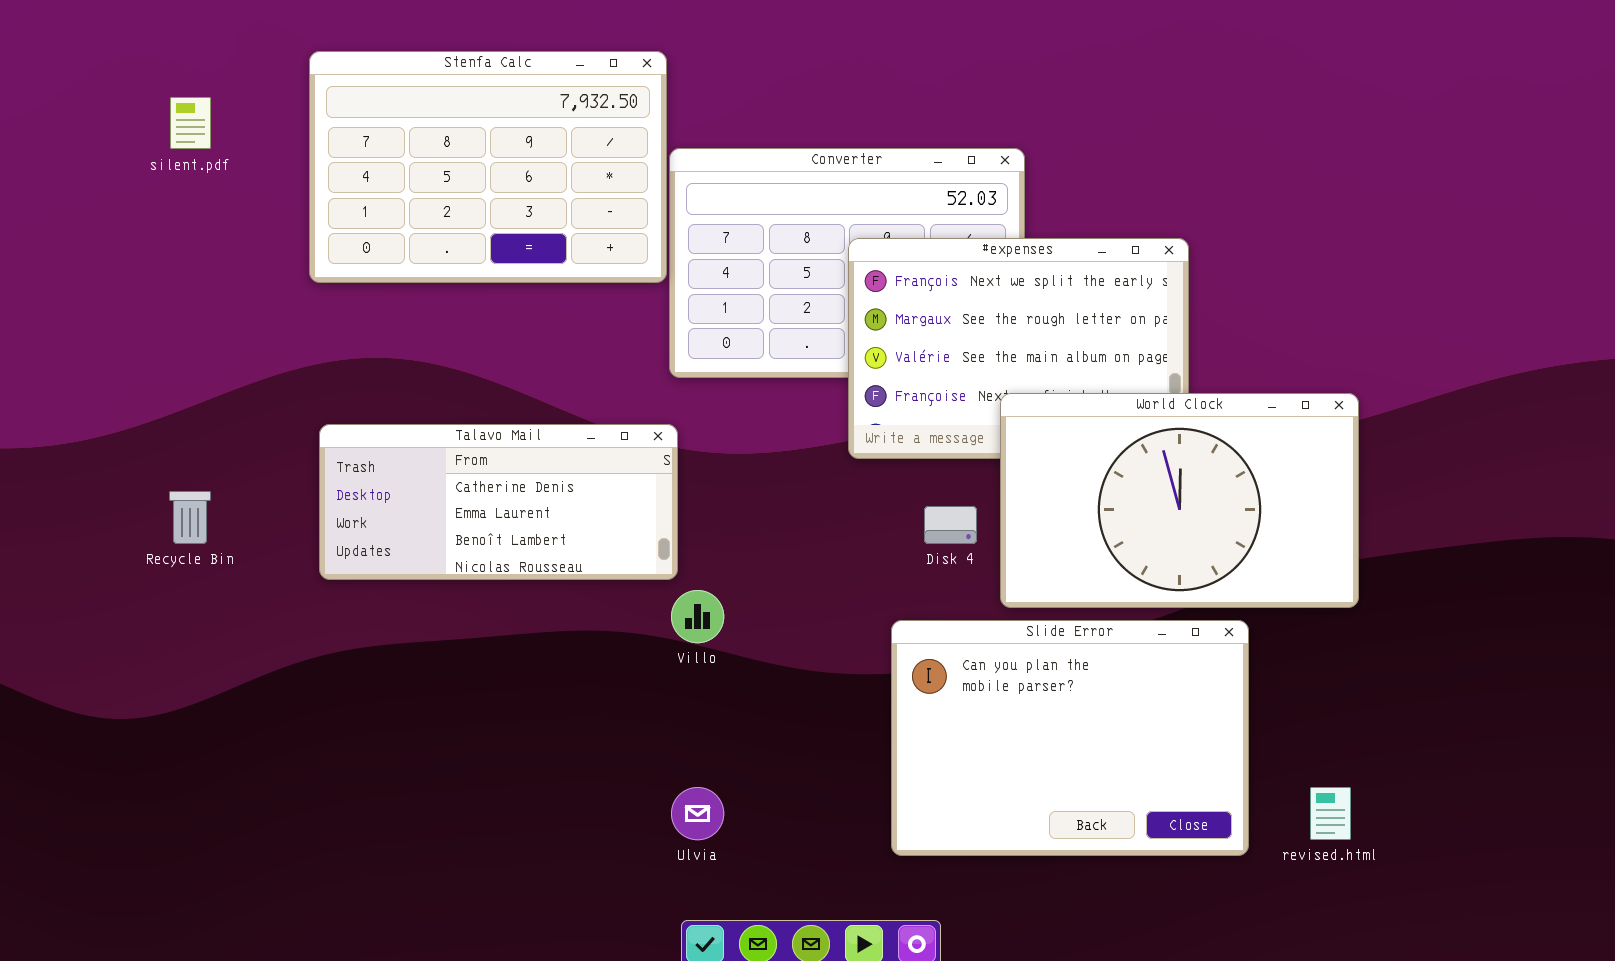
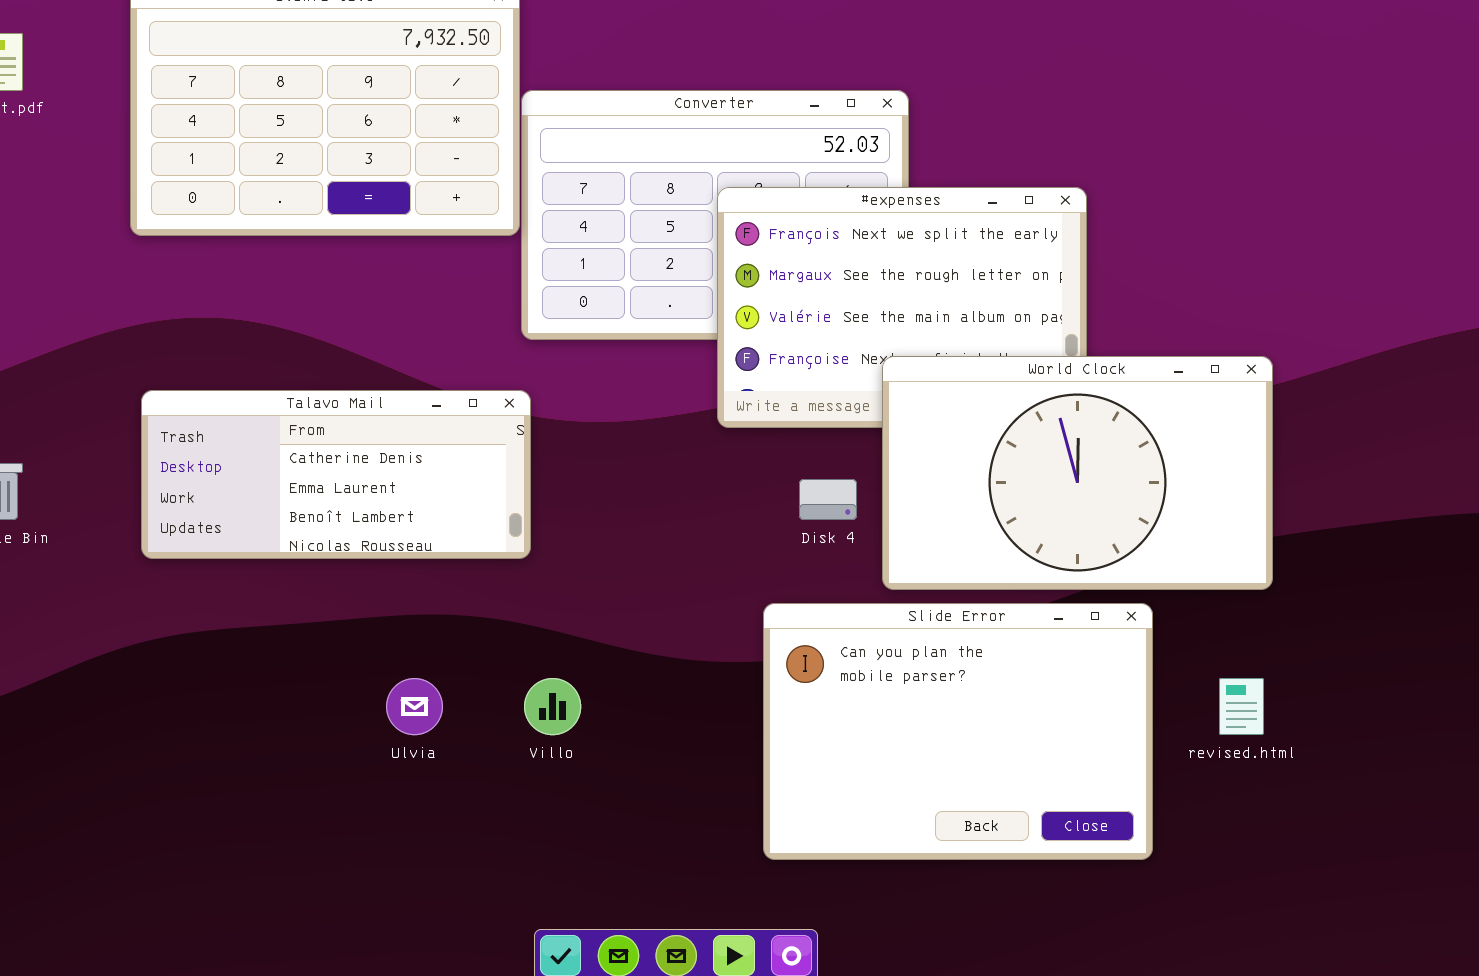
Villo: [671,590,724,643] -> [524,678,581,735], moved
Ulvia: [671,787,724,840] -> [386,678,443,735], moved
revised.html: [1310,787,1351,840] -> [1219,678,1264,735], moved

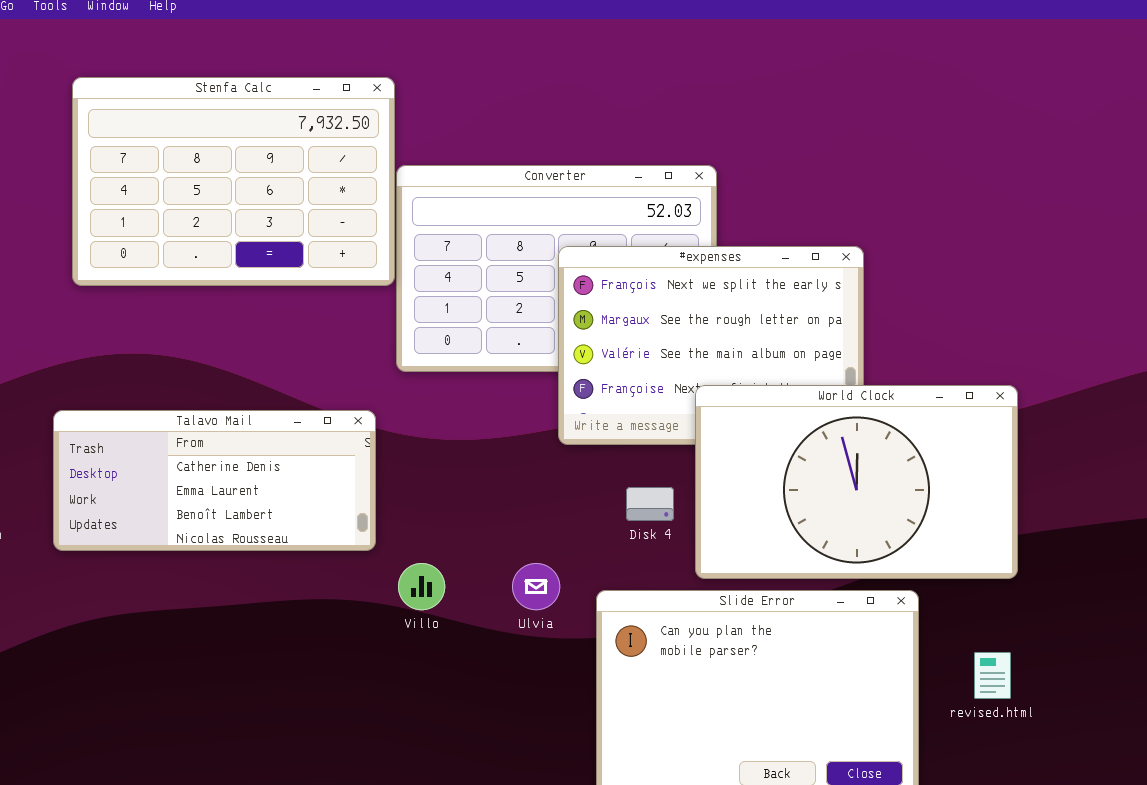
Talavo Mail: [141,390,531,559] -> [53,410,376,551], moved
Ulvia: [386,678,443,735] -> [512,563,560,610], moved
Villo: [524,678,581,735] -> [398,563,445,610], moved

